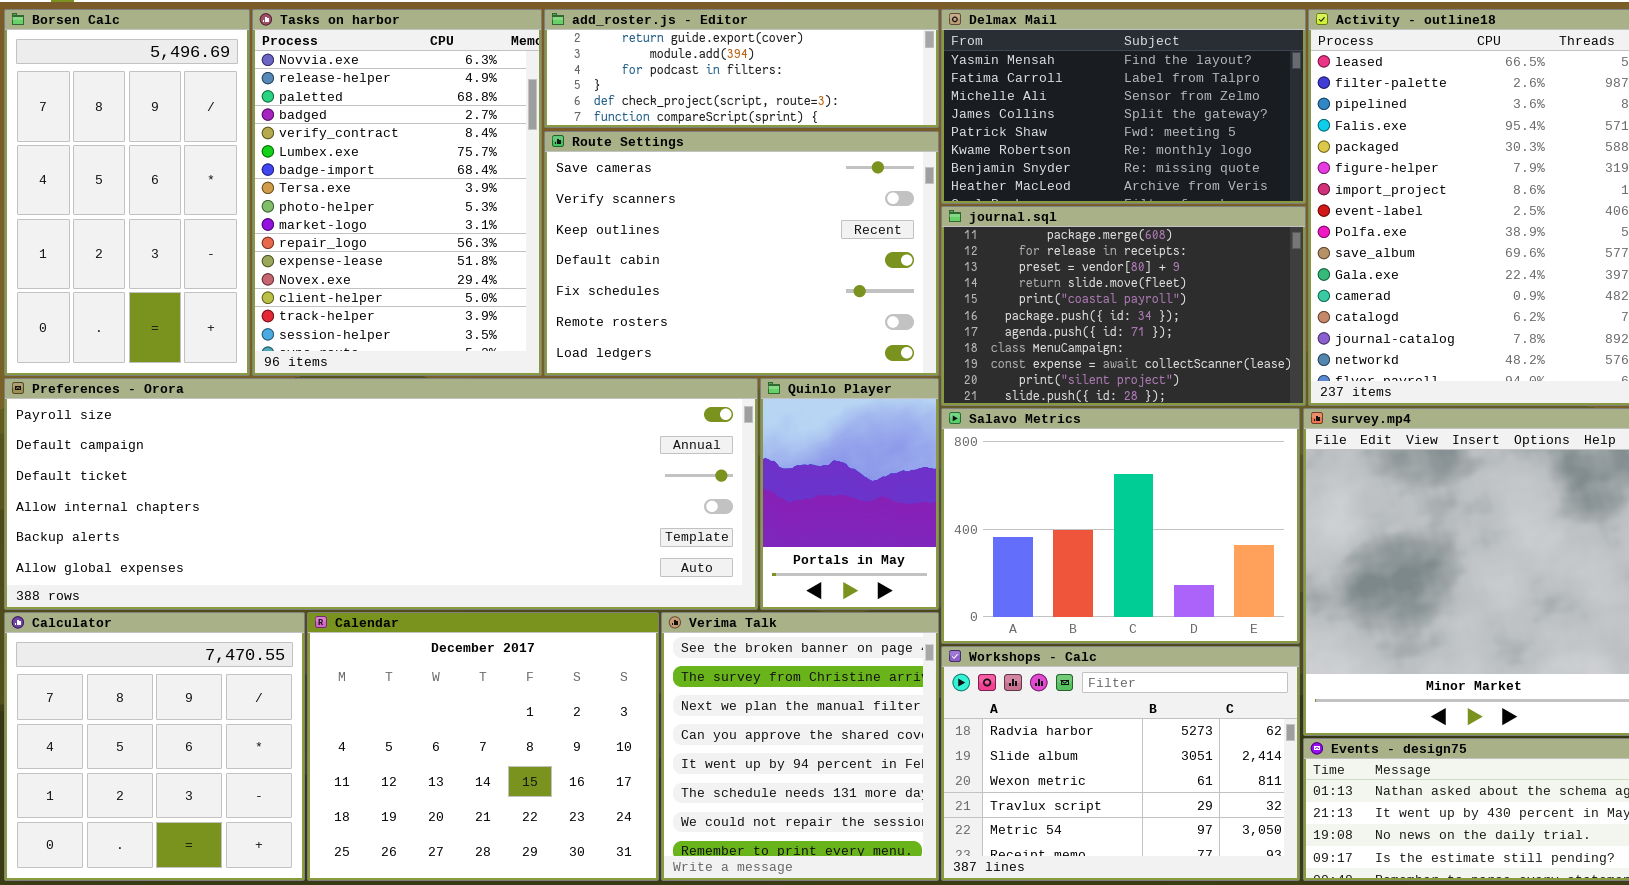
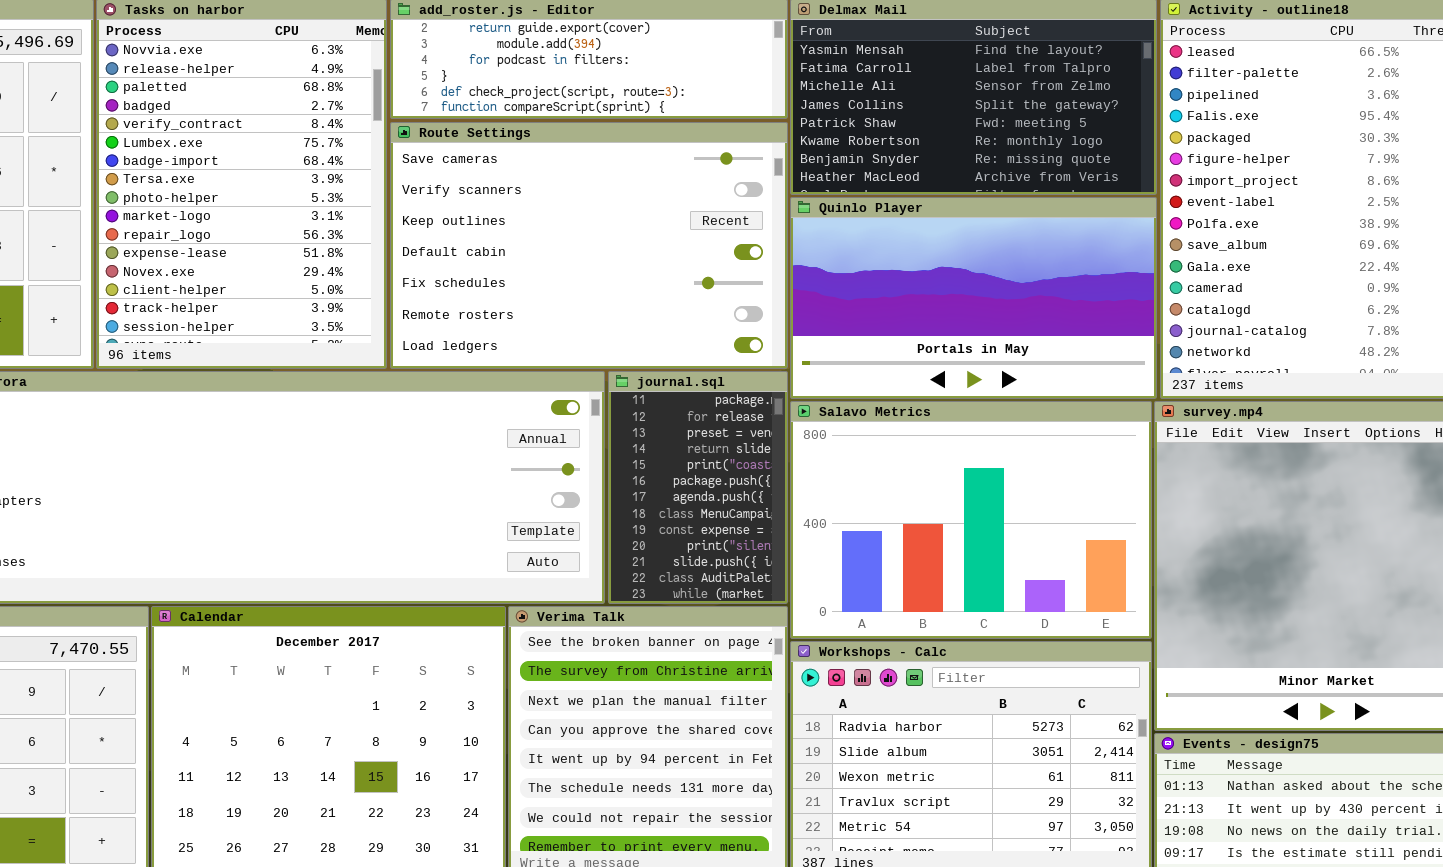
journal.sql: [941,206,1306,406] -> [608,371,788,604], moved, resized
Quinlo Player: [760,378,939,610] -> [790,197,1157,399], moved, resized

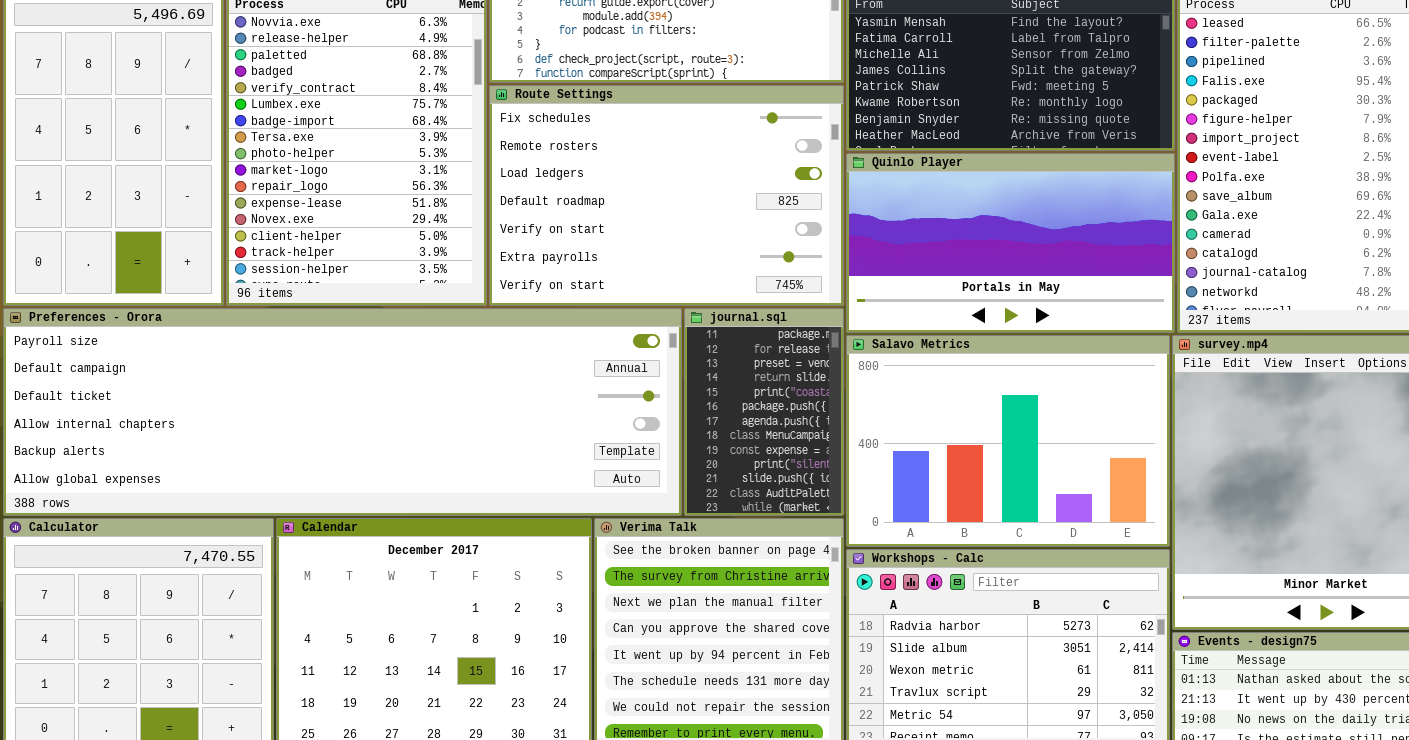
Route Settings: [390,122,788,369] -> [489,85,844,306], scrolled down 4 rows

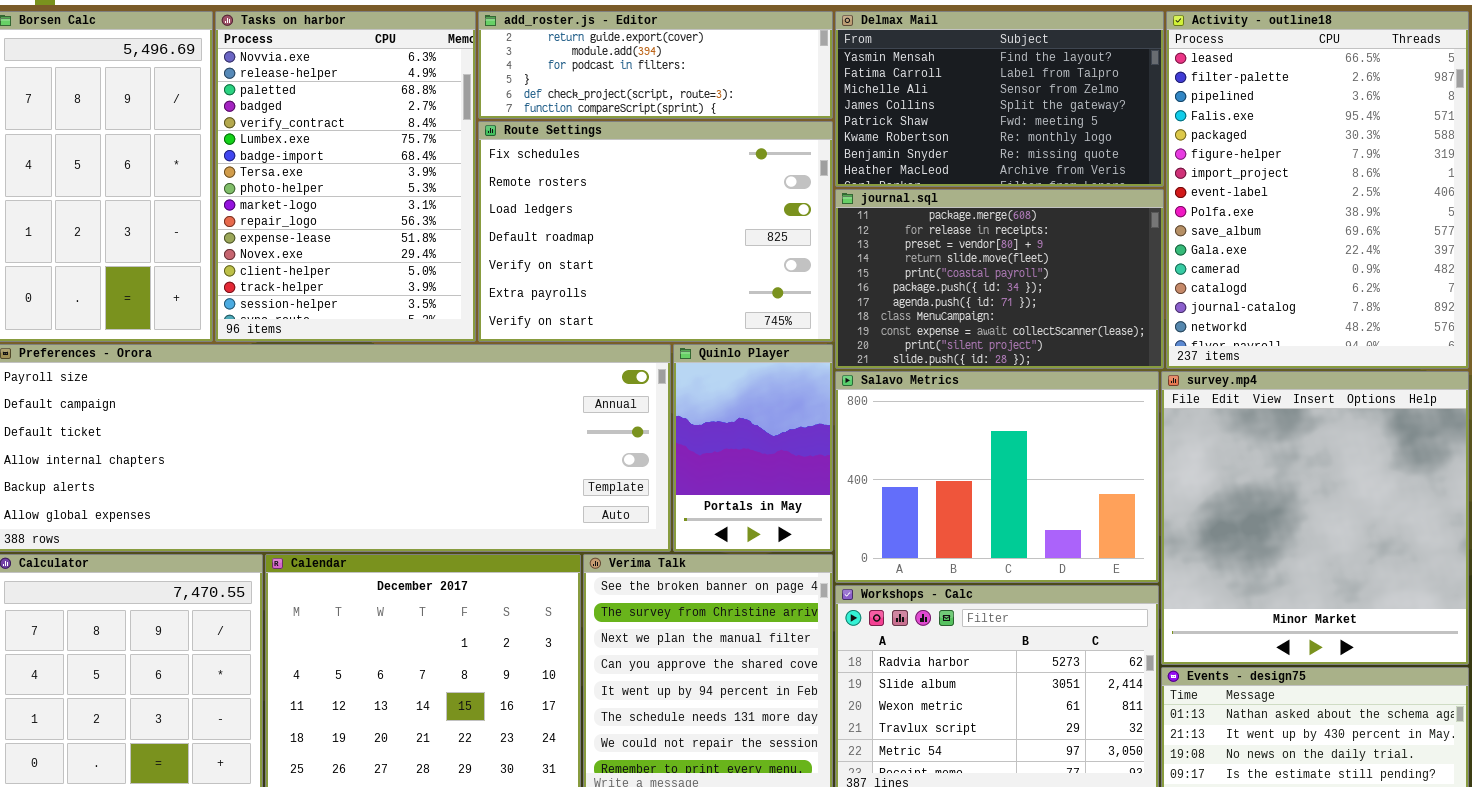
Quinlo Player: [846,153,1175,333] -> [673,344,833,552], moved, resized
journal.sql: [684,308,844,516] -> [835,189,1164,369], moved, resized

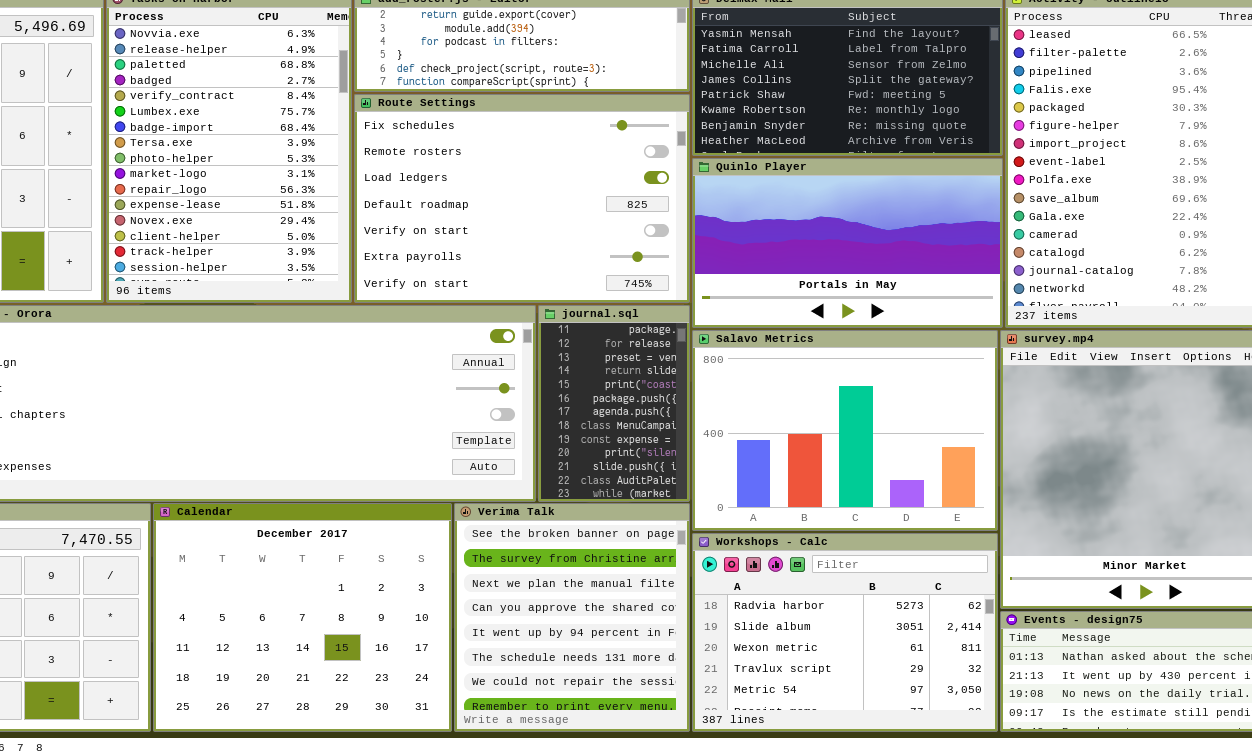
journal.sql: [835,189,1164,369] -> [538,305,690,502], moved, resized
Quinlo Player: [673,344,833,552] -> [692,158,1003,328], moved, resized

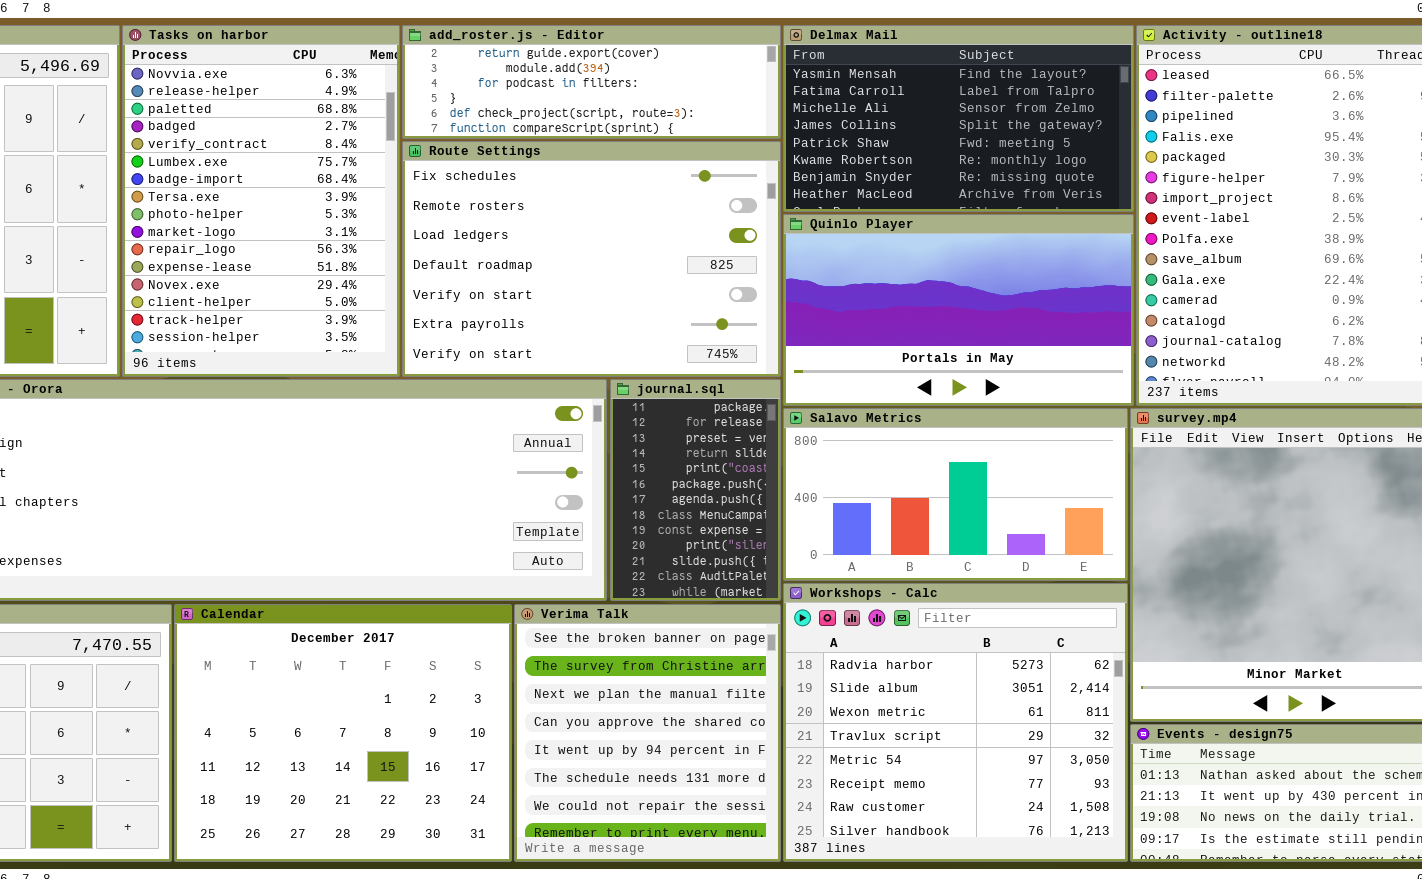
Salavo Metrics: [692,330,998,531] -> [783,408,1128,581], resized
Workshops - Calc: [692,533,998,732] -> [783,583,1128,862], resized

